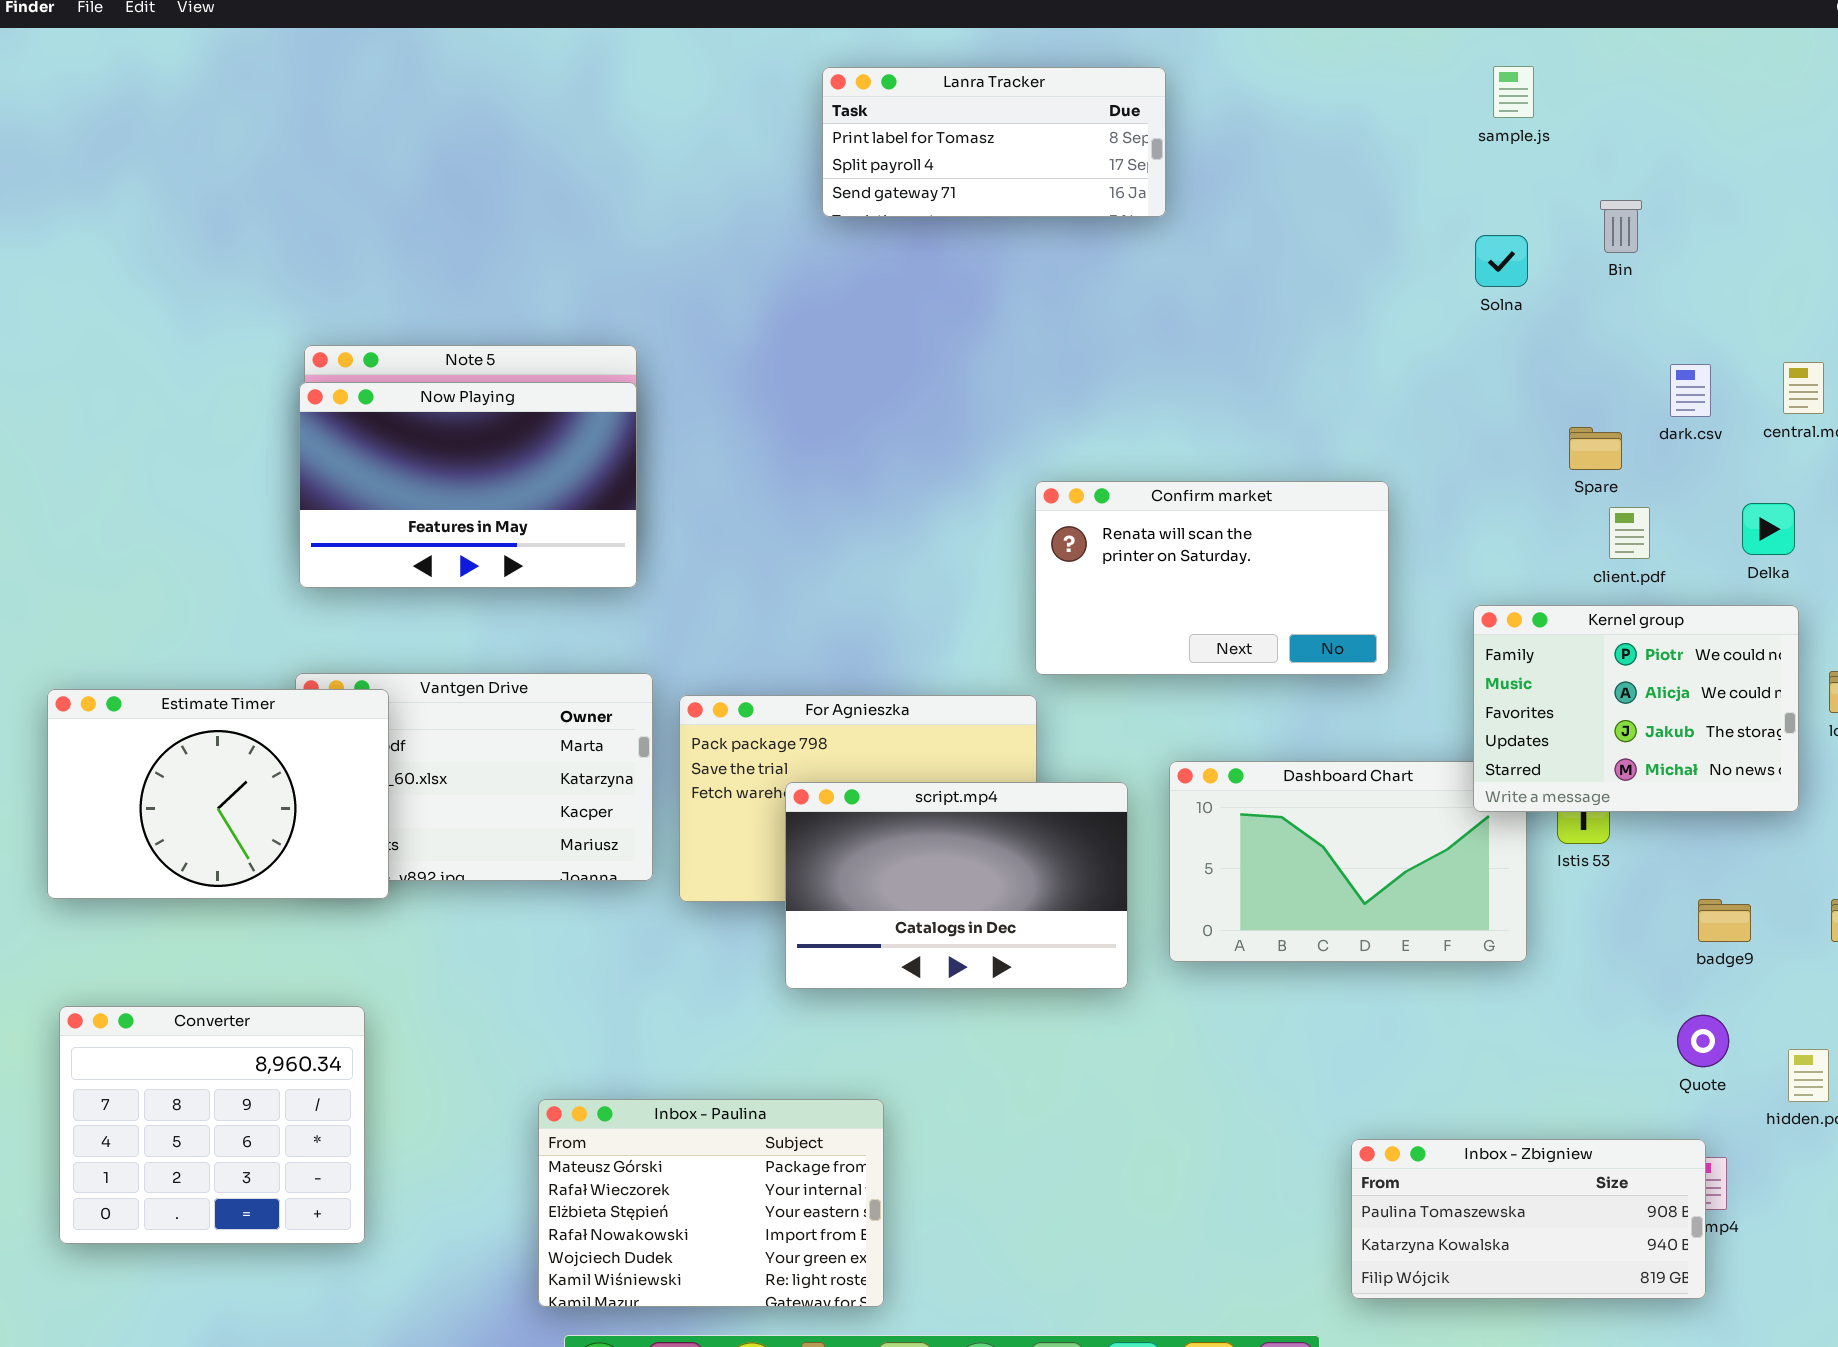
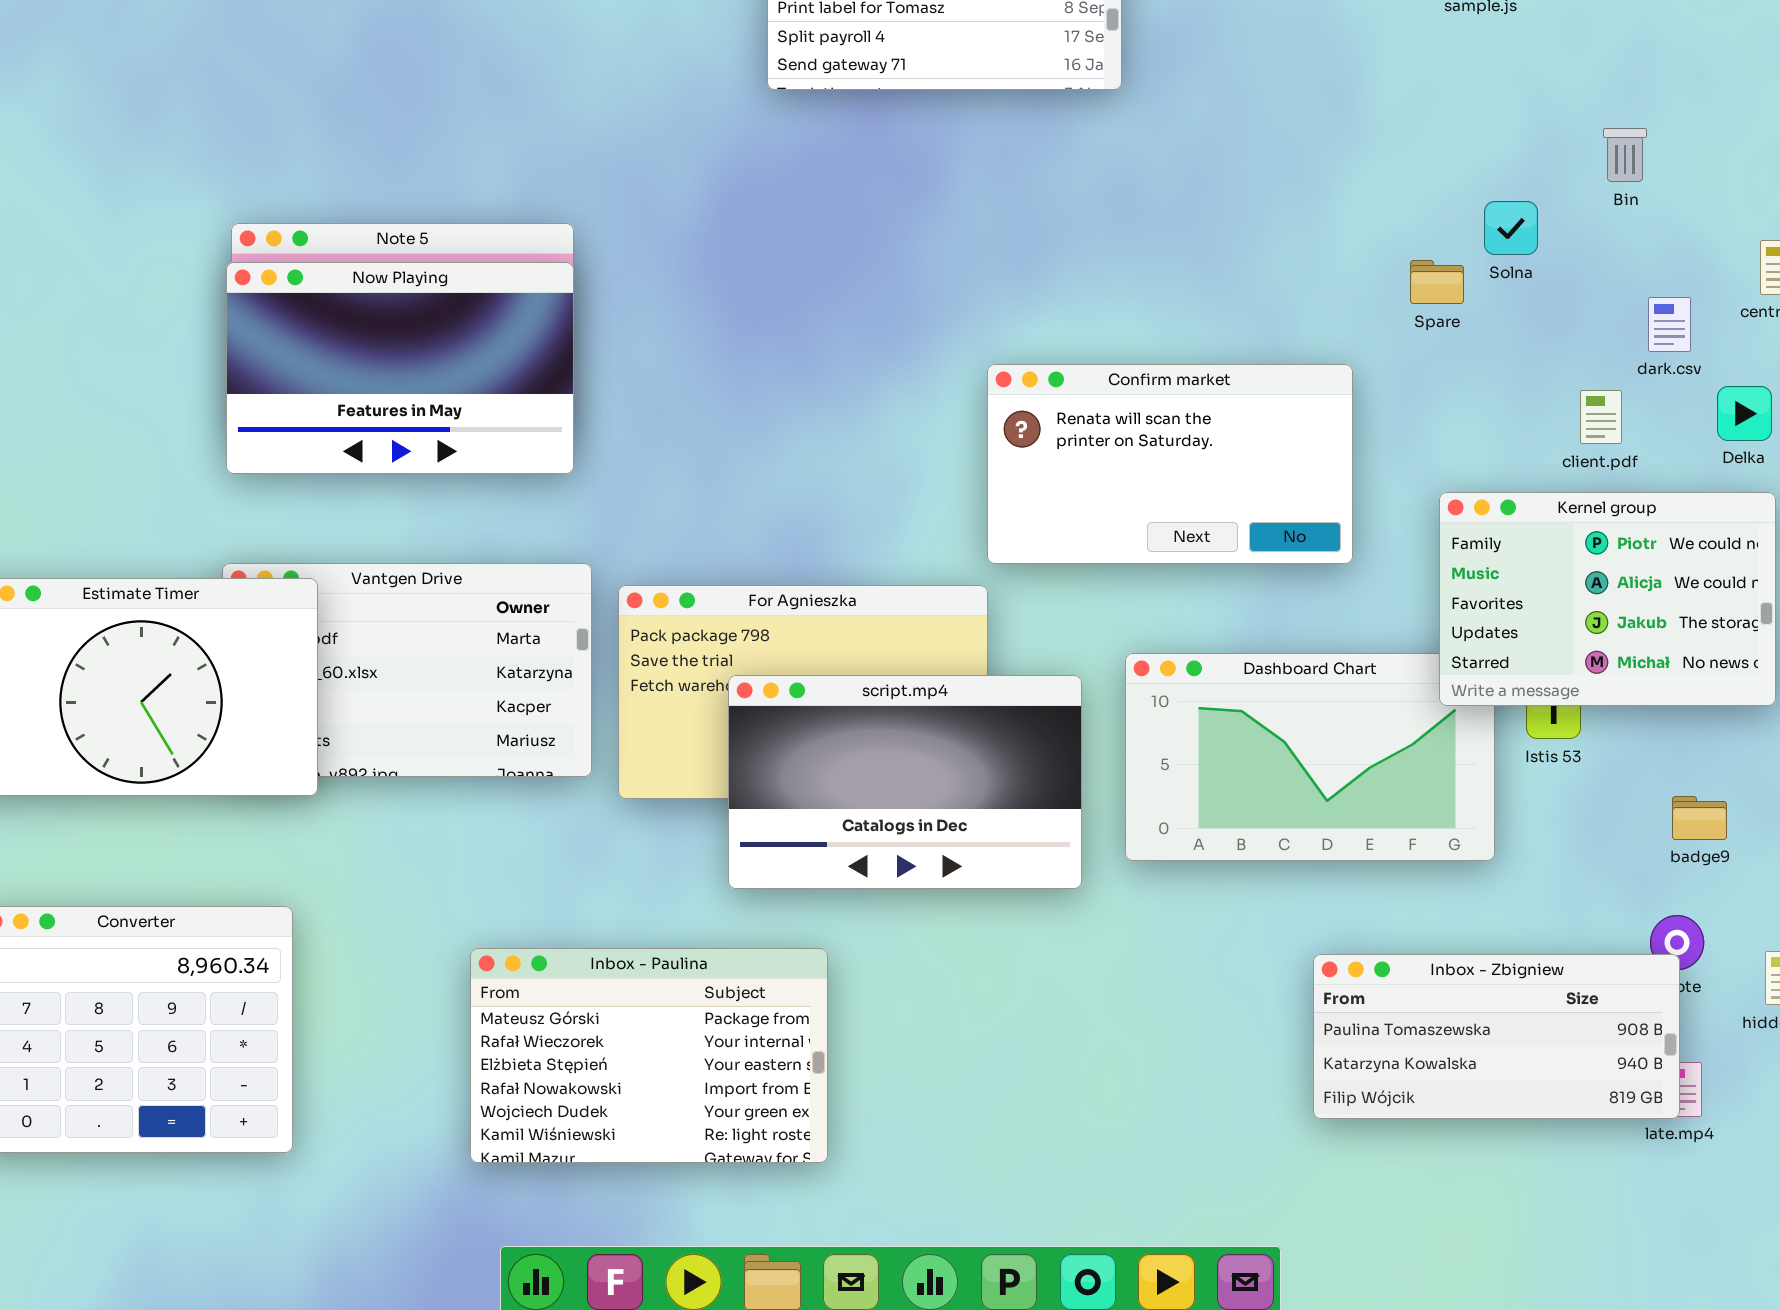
Bin: [1600,200,1642,253] -> [1603,128,1647,182], moved
Solna: [1475,235,1528,287] -> [1484,201,1538,255], moved
dark.csv: [1670,364,1711,417] -> [1648,297,1691,352], moved
Spare: [1569,427,1622,470] -> [1410,260,1464,304], moved
Inbox - Paulina: [538,1099,884,1307] -> [470,948,828,1163], moved
Inbox - Zbigniew: [1351,1139,1706,1299] -> [1313,954,1680,1119], moved

